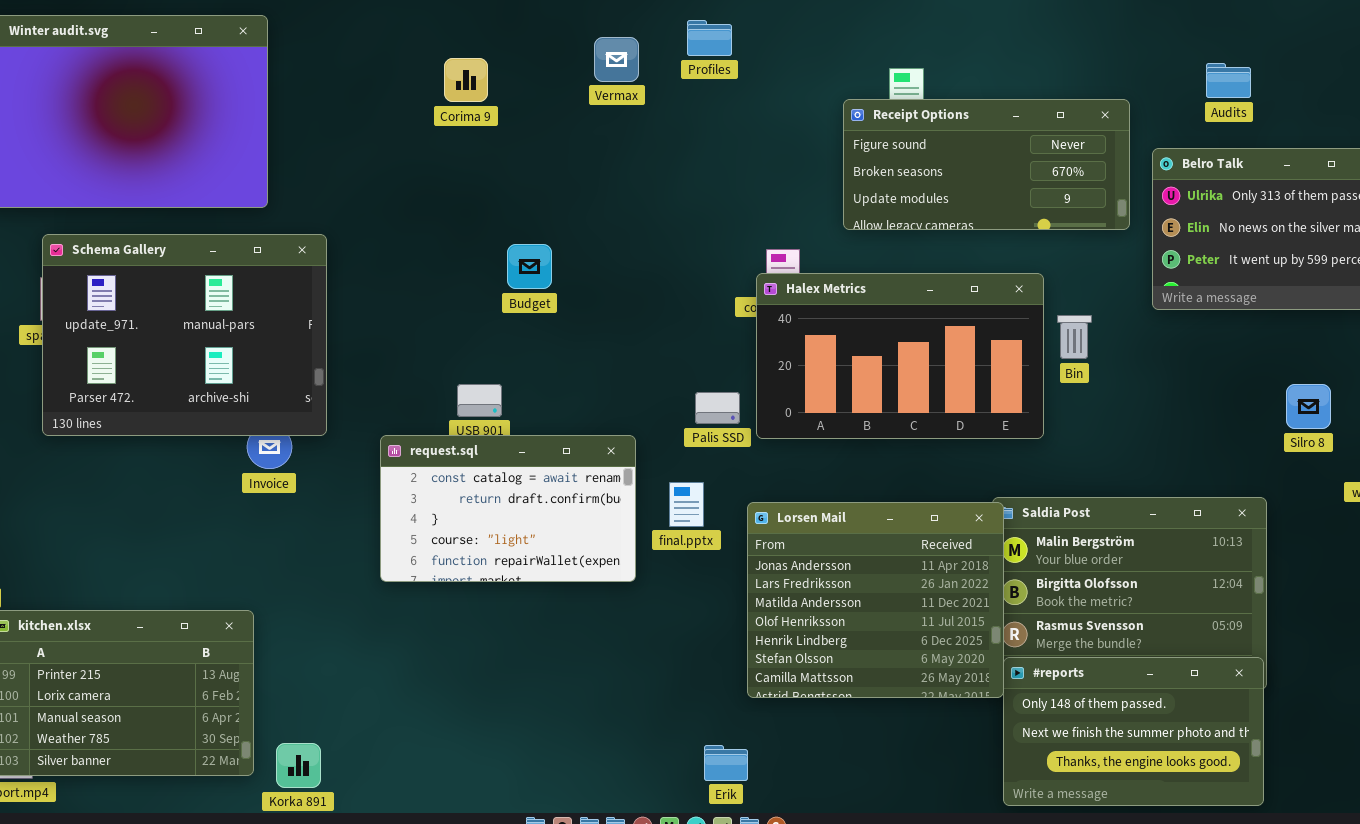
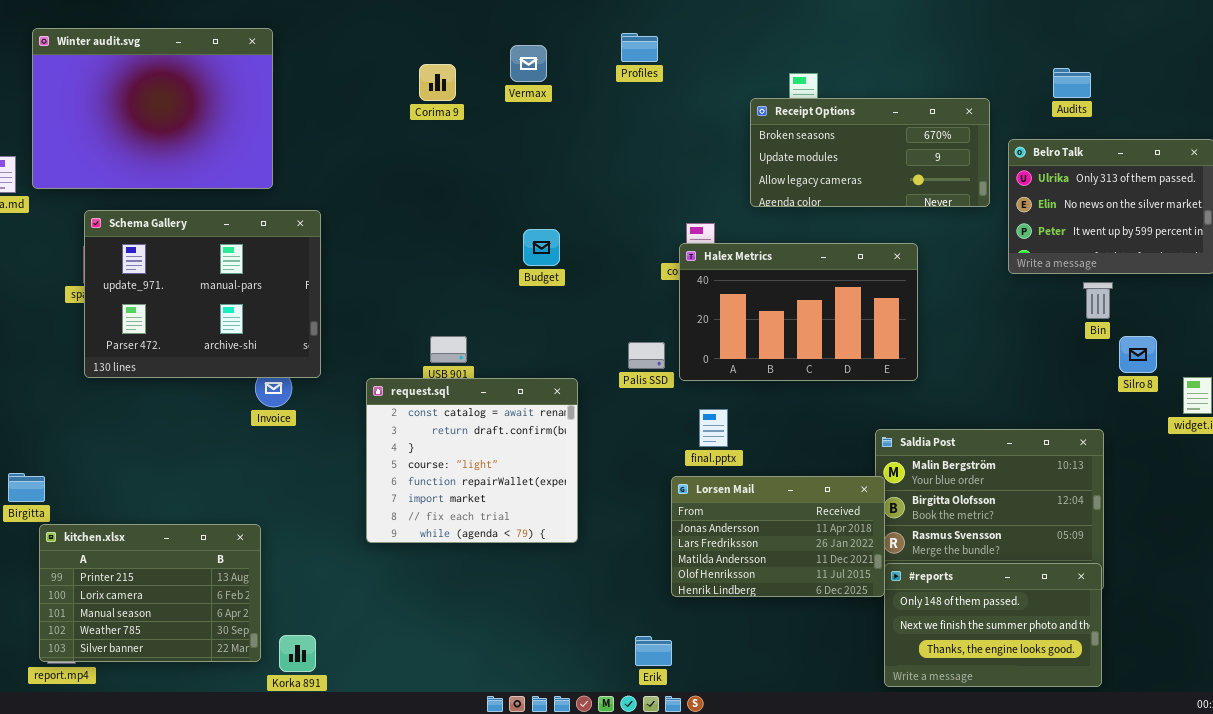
Vermax: [594,37,639,82] -> [510,45,547,82], moved
Receipt Options: [843,99,1130,230] -> [750,98,990,207], scrolled down 1 row
Budget: [507,244,552,289] -> [523,229,560,266], moved
Bin: [1057,315,1092,359] -> [1083,282,1113,319], moved
request.sql: [380,435,636,582] -> [366,378,578,543], resized
final.pptx: [669,482,704,527] -> [699,409,728,447], moved
Lorsen Mail: [747,502,1004,698] -> [671,476,885,597], resized

